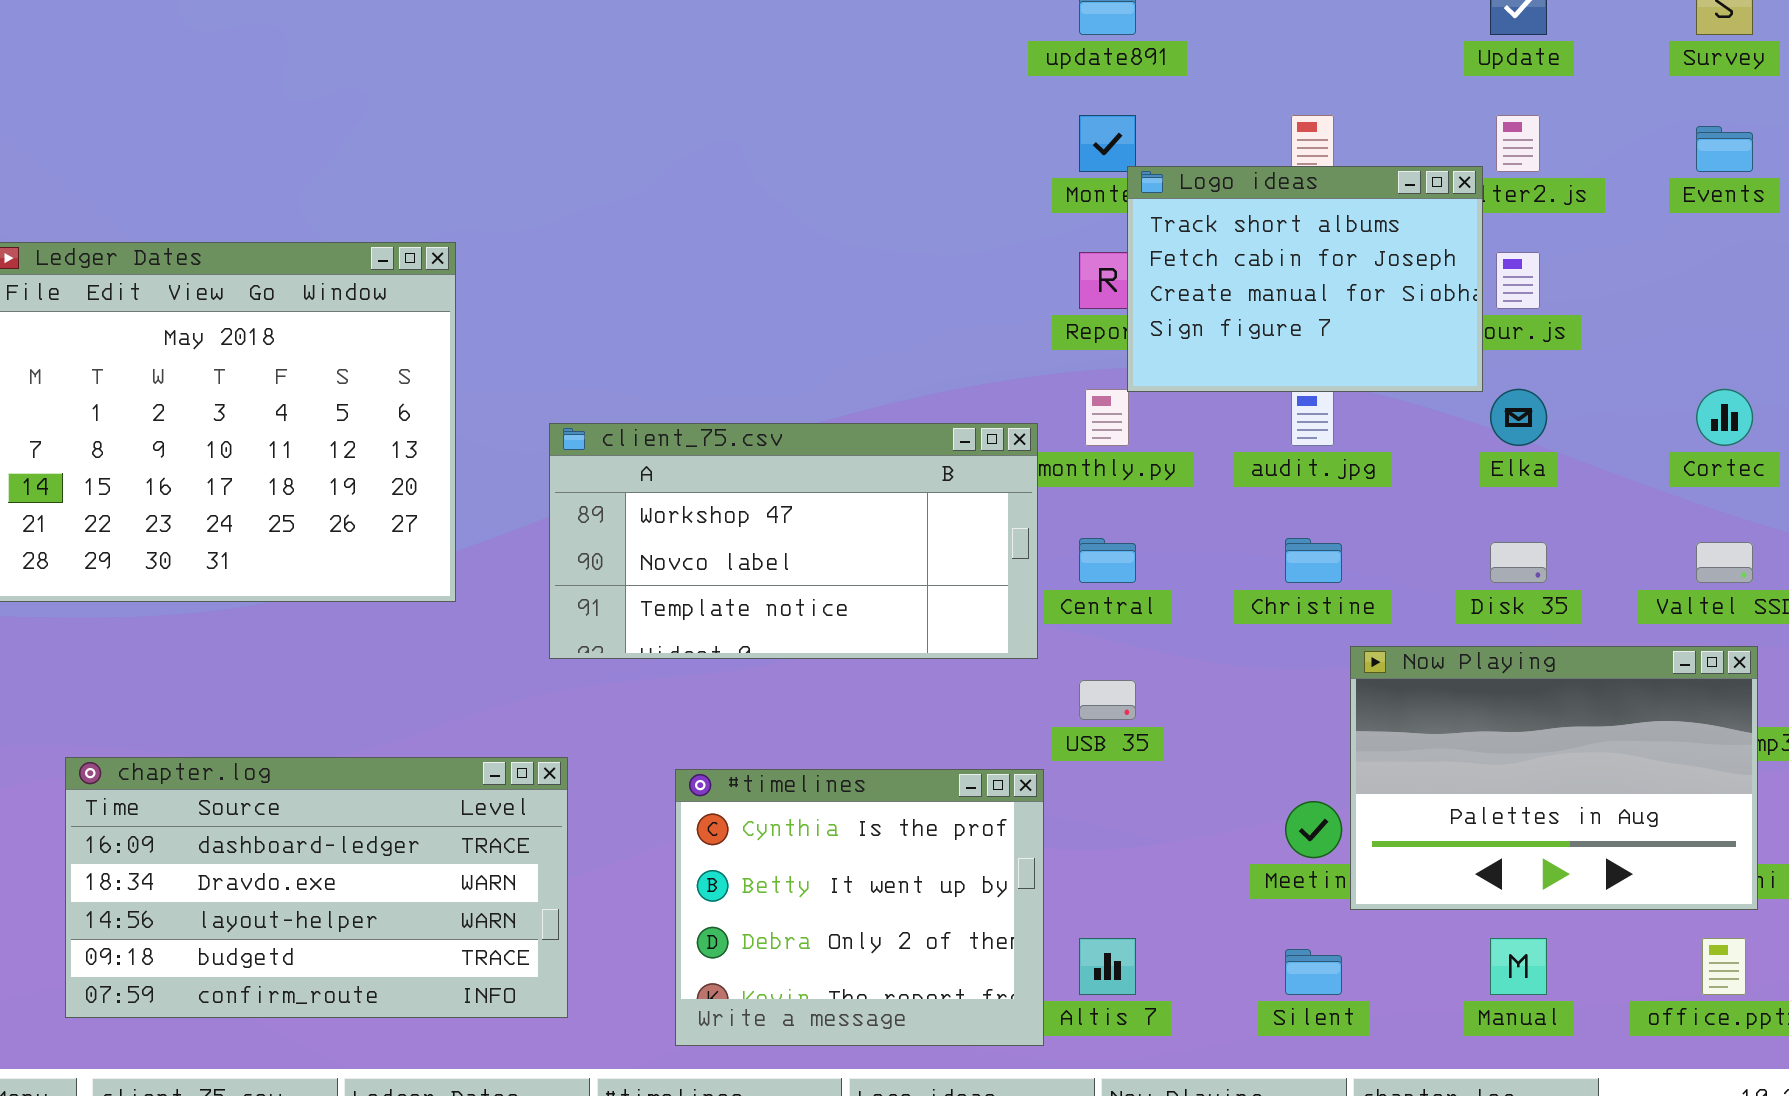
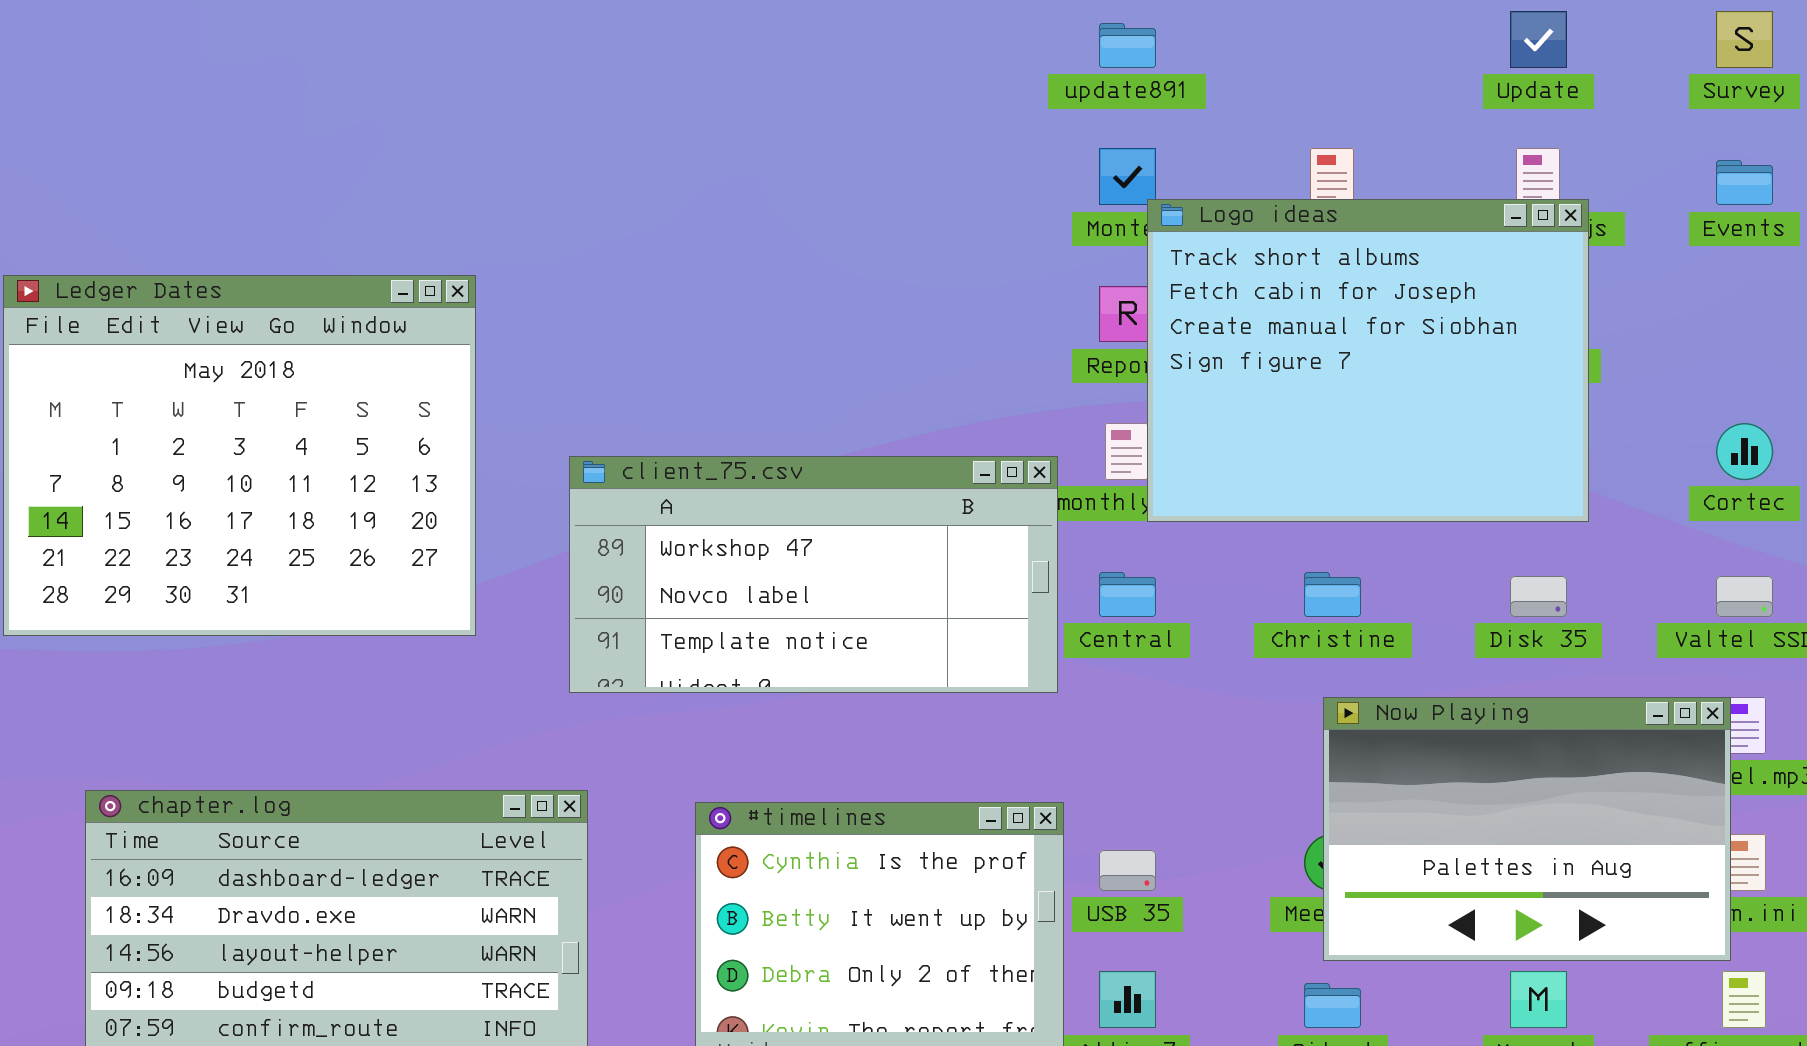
Logo ideas: [1127,166,1483,392] -> [1147,199,1589,522], resized
Now Playing: [1350,646,1758,910] -> [1323,697,1731,961], moved
USB 35: [1079,680,1136,720] -> [1099,850,1156,891], moved

